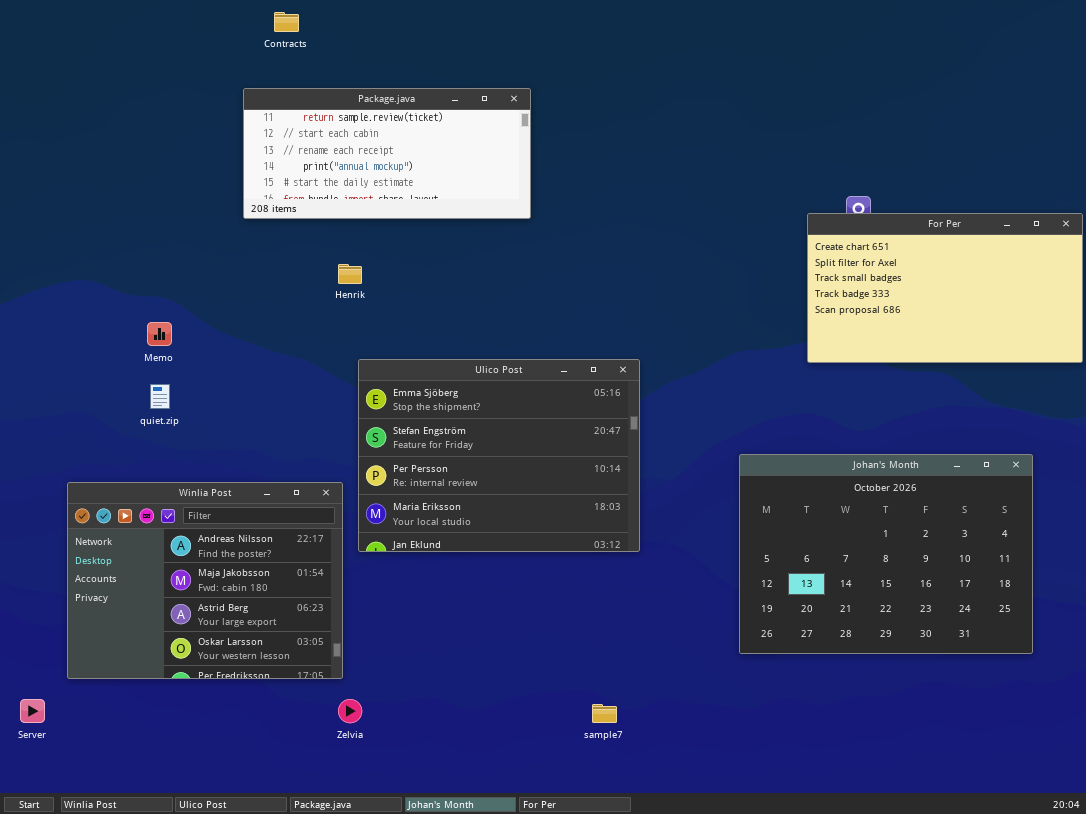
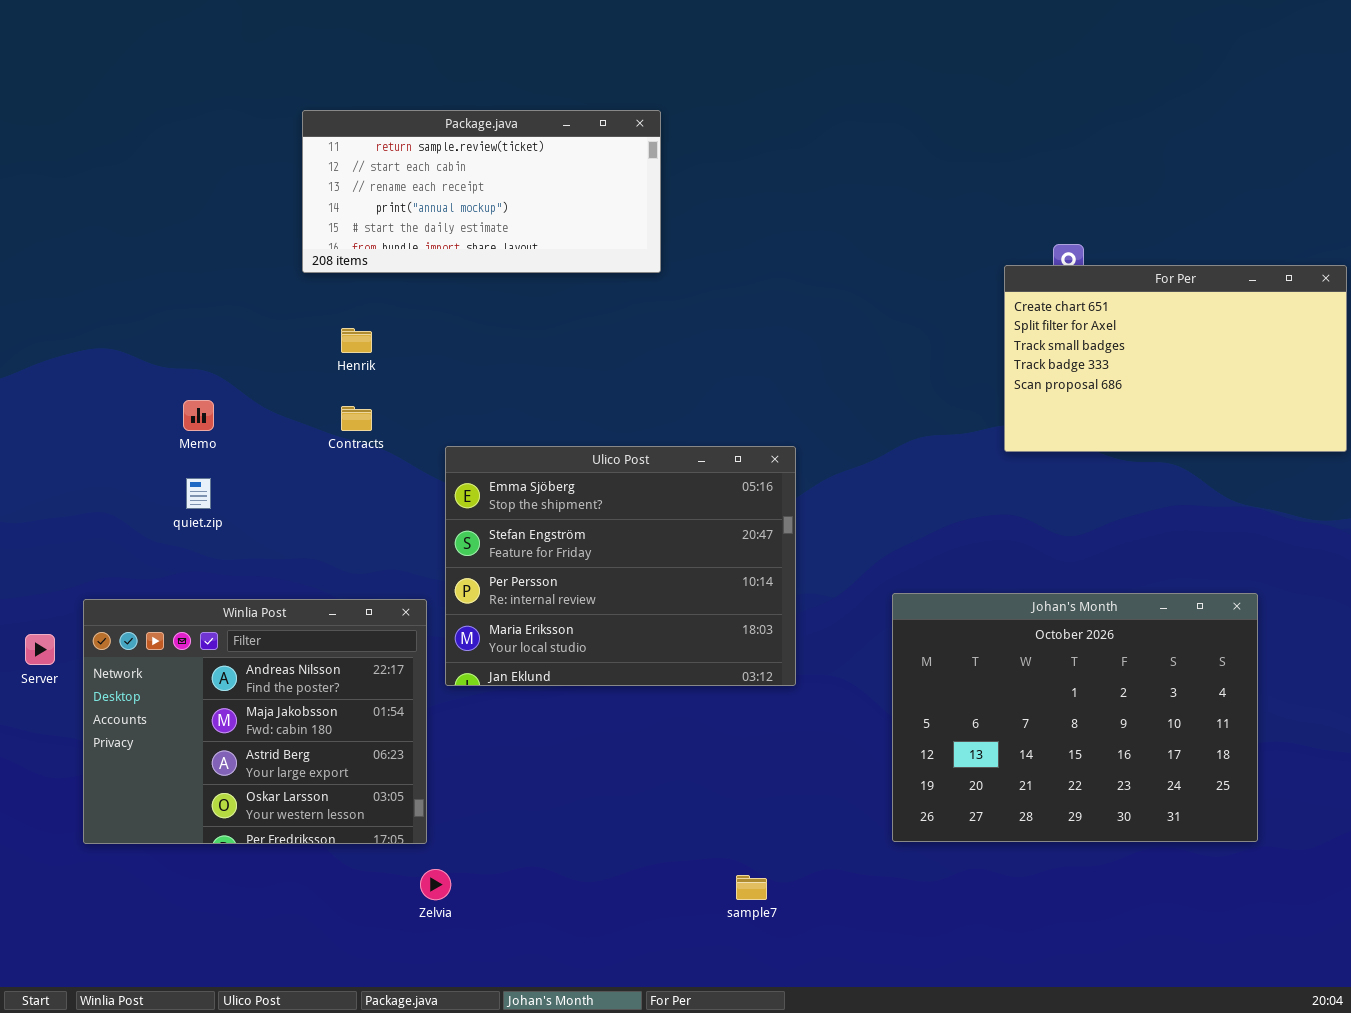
Contracts: [274,12,299,32] -> [341,406,372,431], moved
Henrik: [338,264,362,284] -> [341,328,372,353], moved
Johan's Month: [739,454,1033,654] -> [892,593,1258,842], moved
Server: [20,699,45,723] -> [25,634,55,665], moved

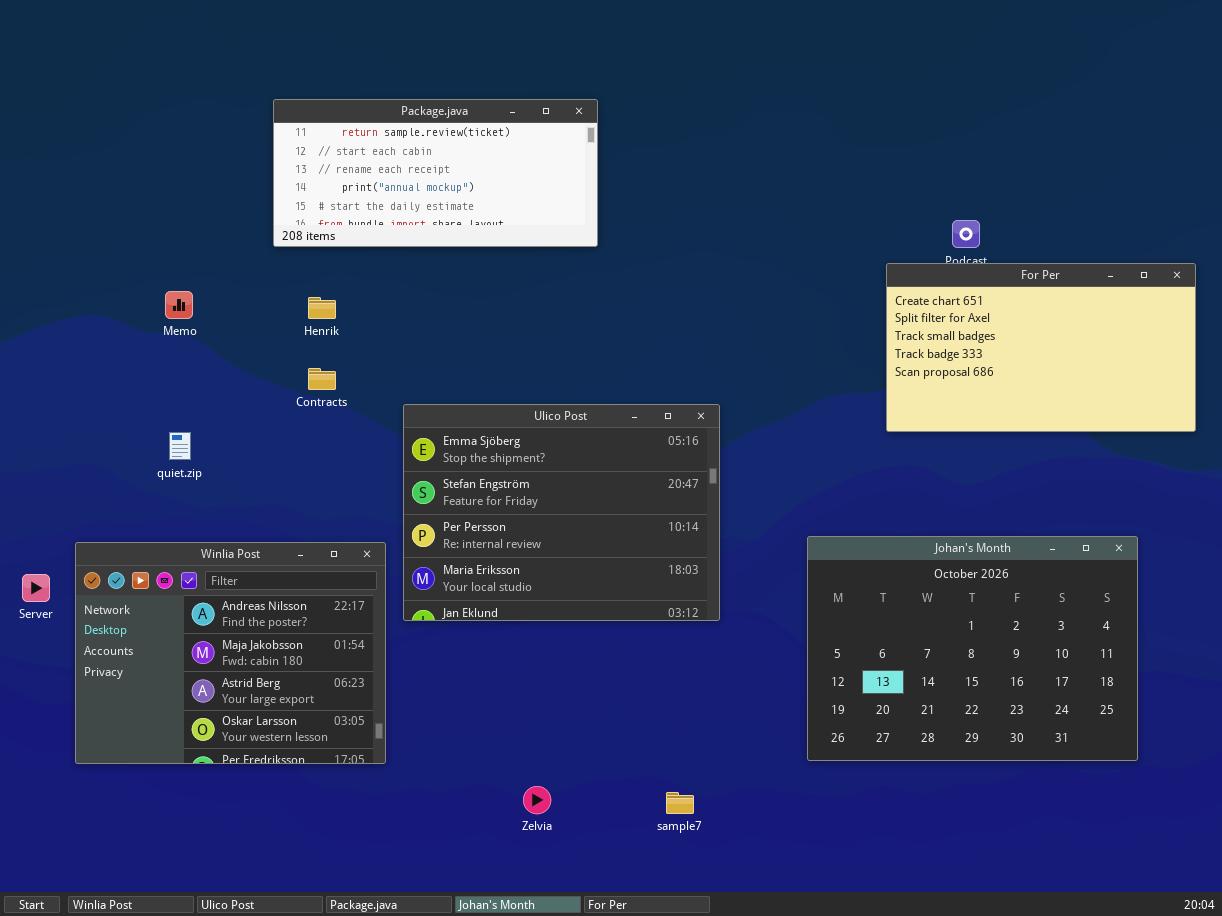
For Per: [1004,265,1347,452] -> [886,263,1196,432], moved
Memo: [183,400,214,431] -> [165,291,193,319], moved
Zelvia: [420,869,451,900] -> [523,786,551,814], moved

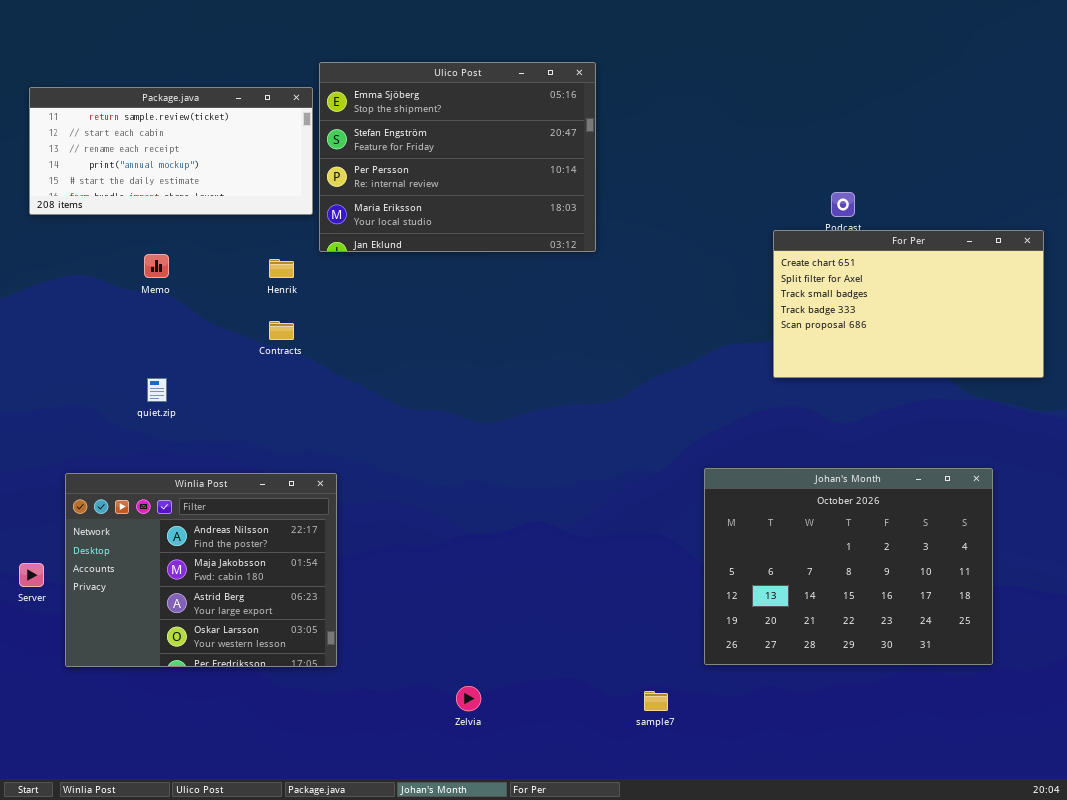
Package.java: [273,99,598,247] -> [29,87,313,215], moved
Ulico Post: [403,404,720,621] -> [319,62,596,252], moved
Server: [22,574,50,602] -> [19,563,44,587], moved
sample7: [666,792,694,814] -> [644,691,668,711], moved

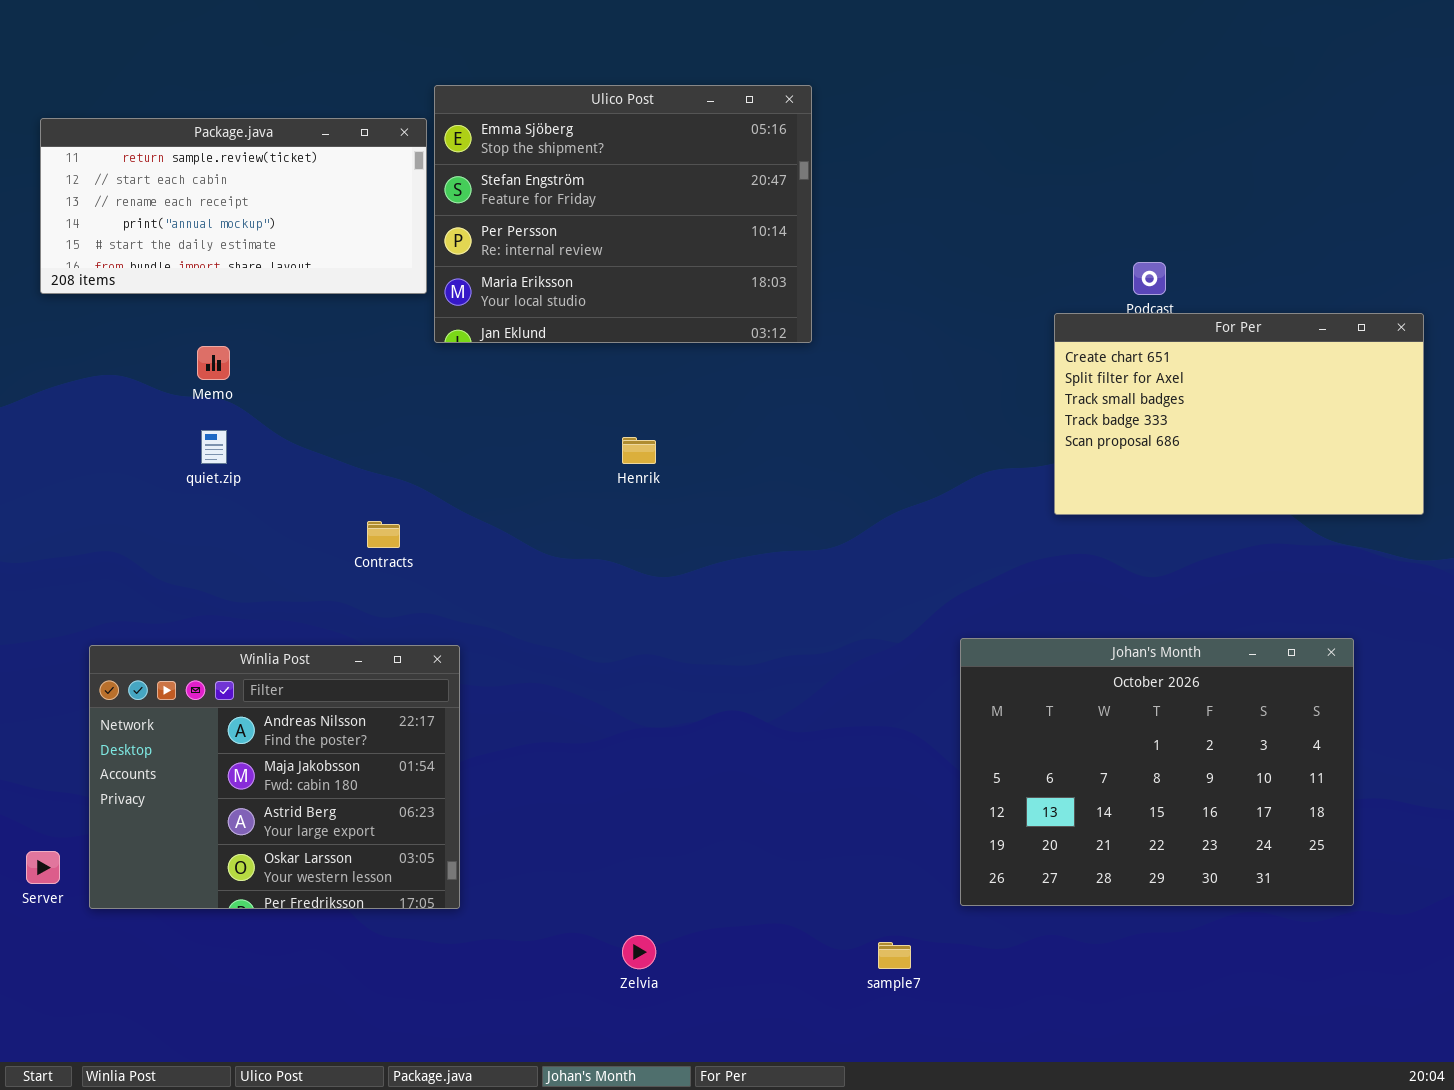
Henrik: [269,259,294,278] -> [622,437,656,464], moved
Contracts: [269,321,294,340] -> [367,521,400,548], moved
quiet.zip: [147,378,167,402] -> [201,430,227,464], moved
Server: [19,563,44,587] -> [26,851,60,884], moved

